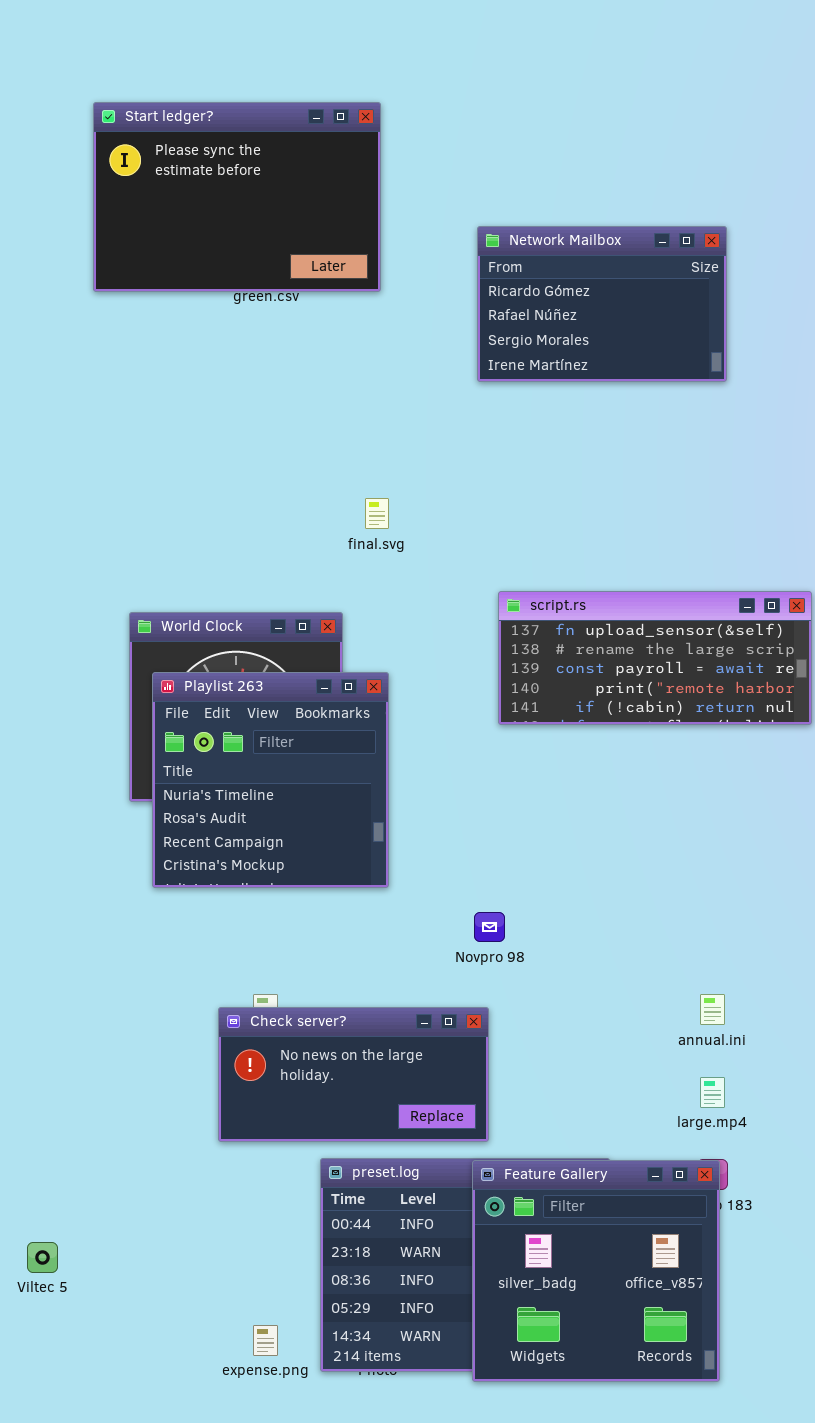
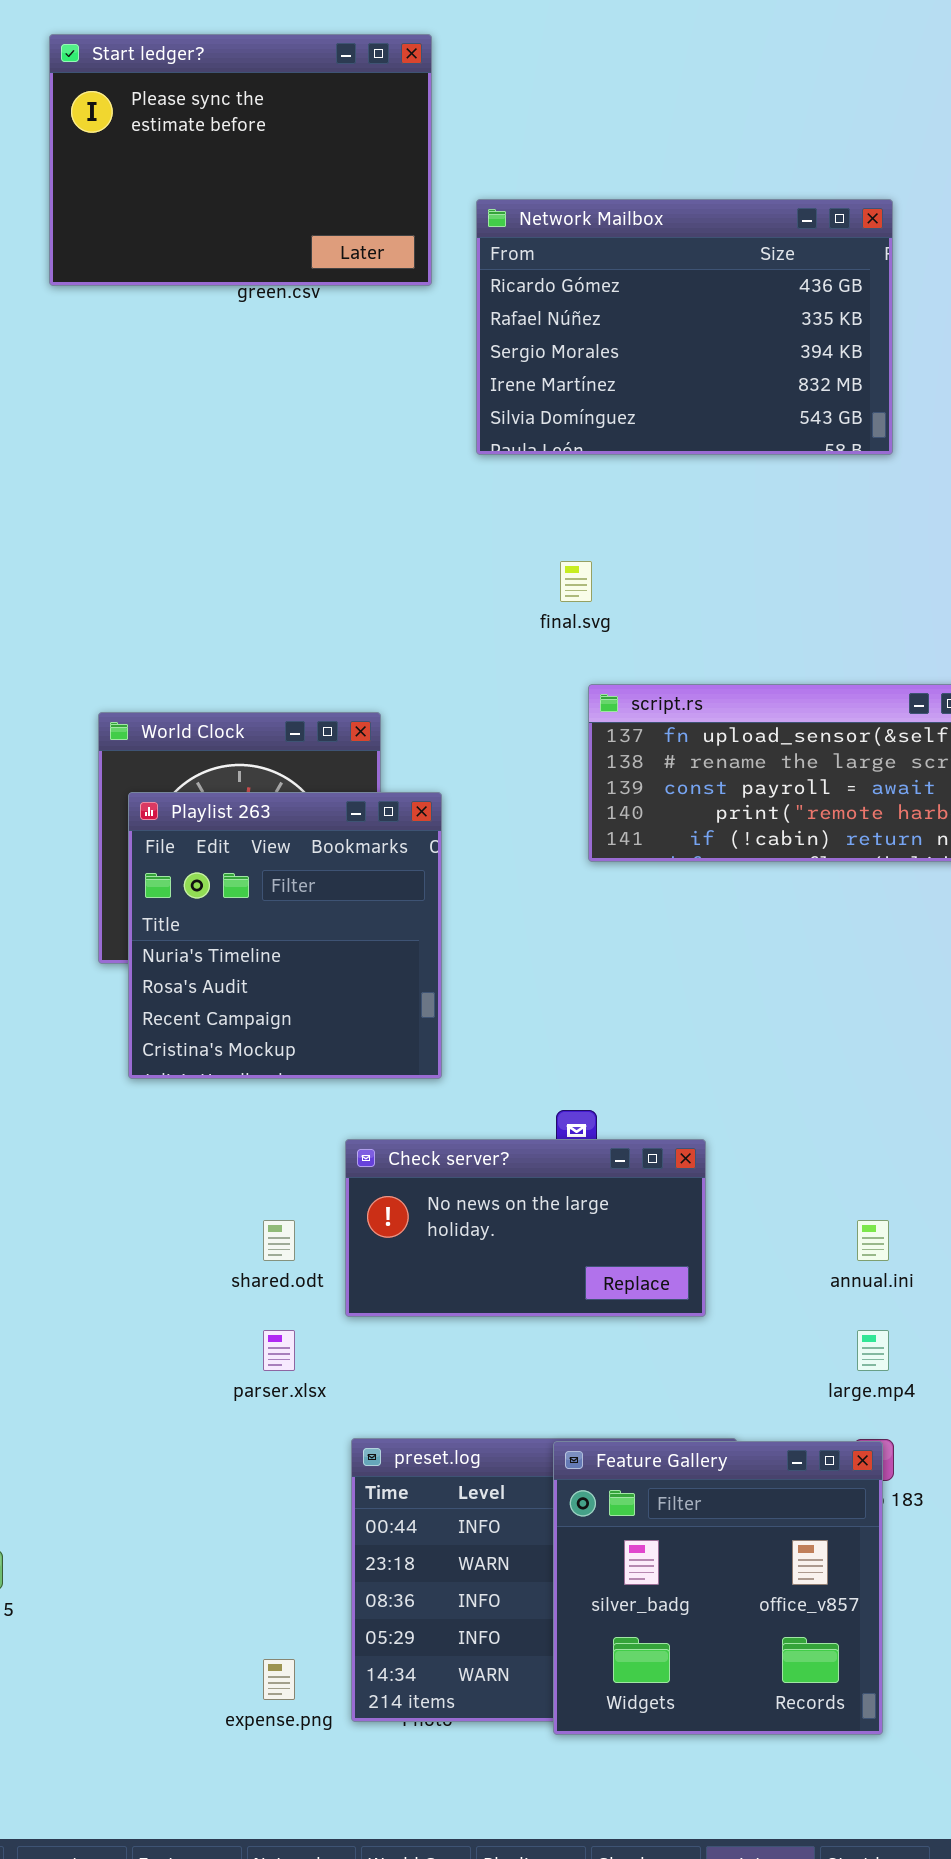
Network Mailbox: [477,226,727,382] -> [476,199,893,455], resized
final.svg: [365,498,389,529] -> [560,561,592,602], moved
Check server?: [218,1007,489,1142] -> [345,1139,706,1317], moved

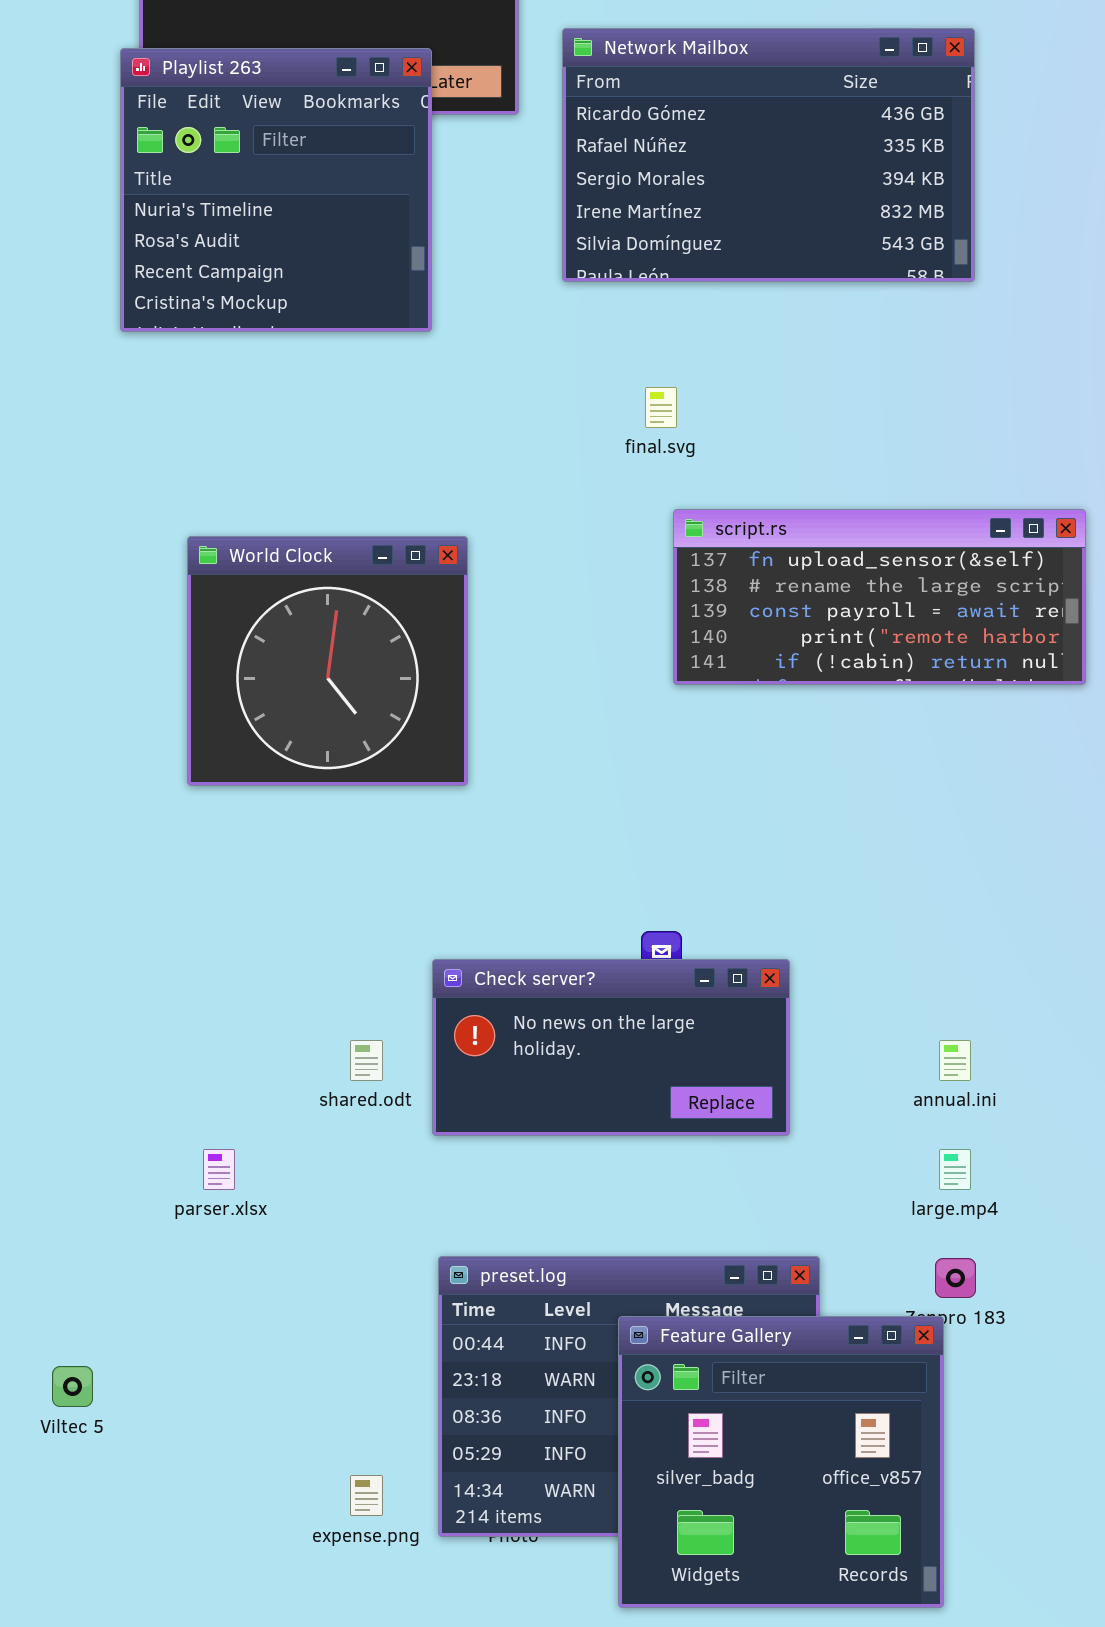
Playlist 263: [128,792,442,1079] -> [120,48,432,332], moved
parser.xlsx: [263,1330,295,1371] -> [203,1149,235,1190], moved
Feature Gallery: [553,1441,883,1735] -> [618,1316,944,1608], moved

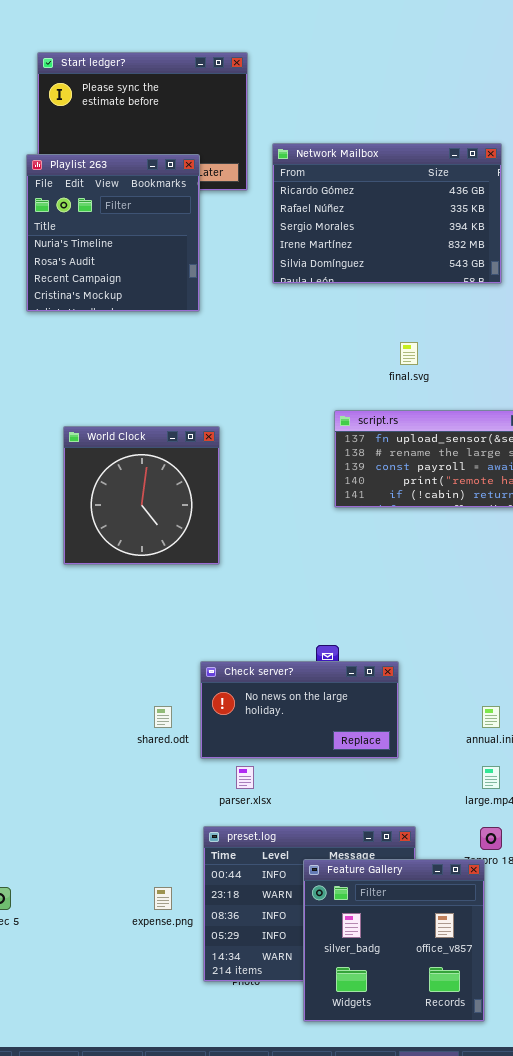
final.svg: [645,387,677,428] -> [400,342,418,365], moved
parser.xlsx: [203,1149,235,1190] -> [236,766,254,789], moved
expense.png: [350,1475,383,1516] -> [154,887,172,910], moved

